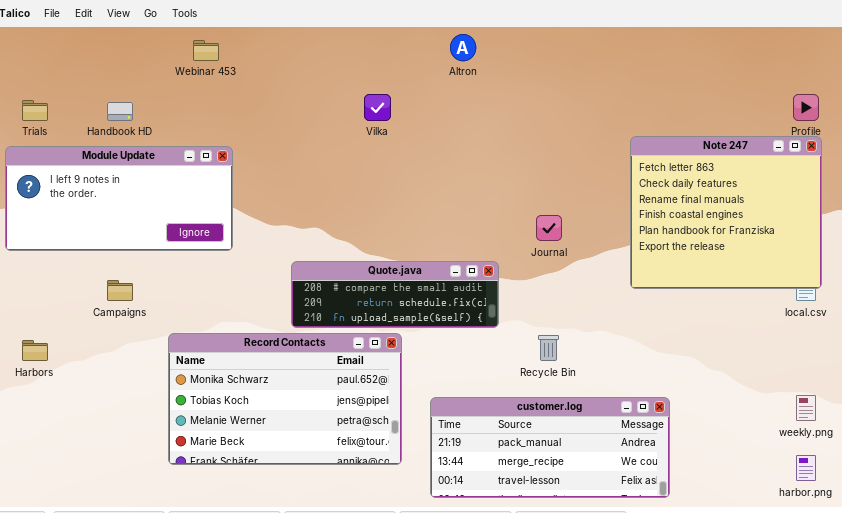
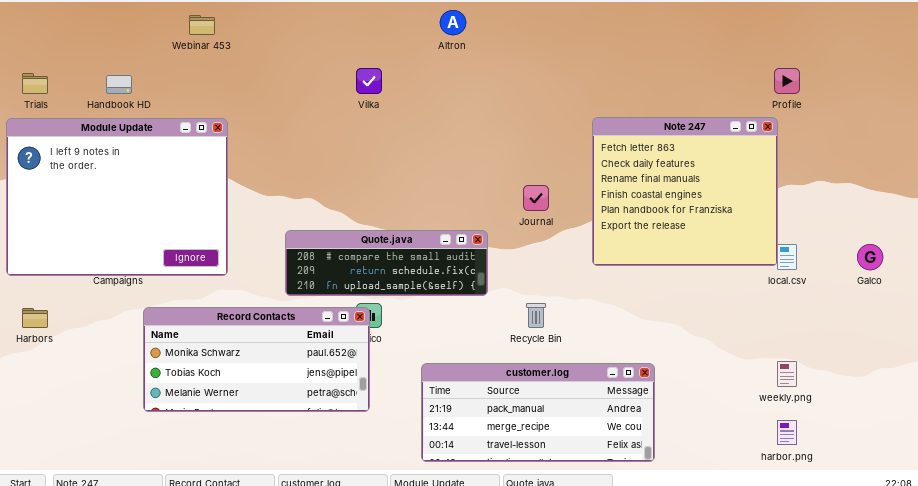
Note 247: [630,136,822,289] -> [592,117,778,266], moved
Module Update: [5,146,233,251] -> [6,118,228,276], resized
Record Contacts: [168,333,402,465] -> [143,307,370,412], moved, resized

